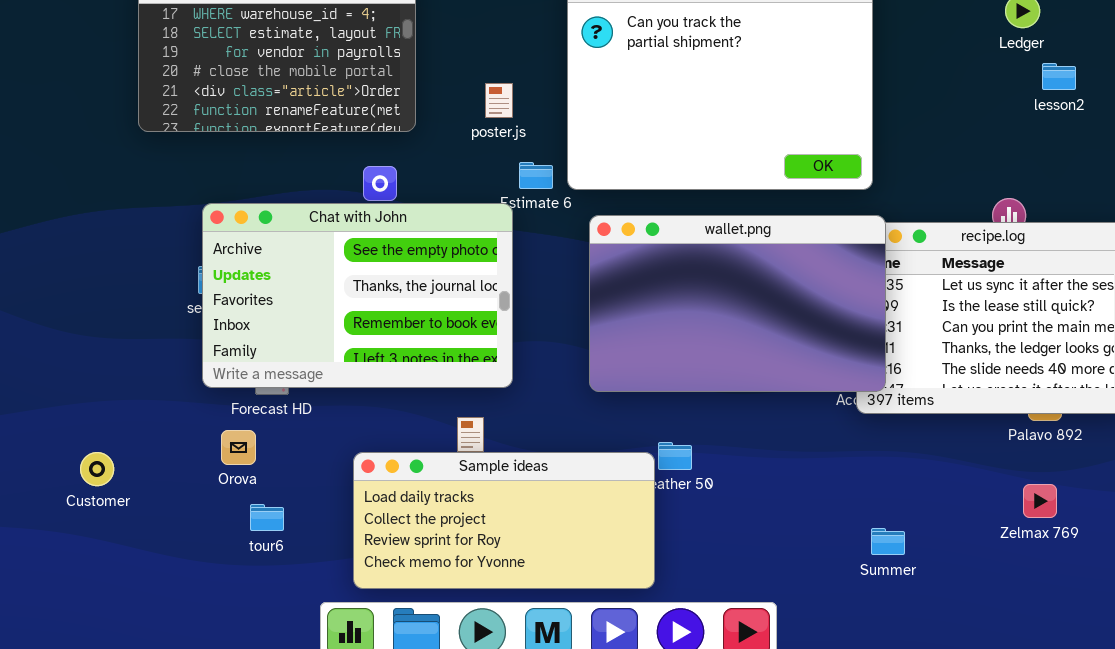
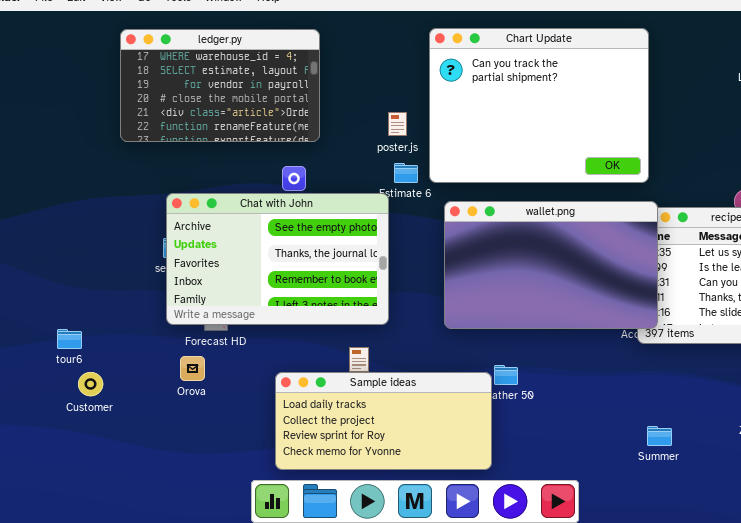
poster.js: [485,83,513,118] -> [388,112,407,136], moved
tour6: [250,504,284,531] -> [57,329,82,349], moved

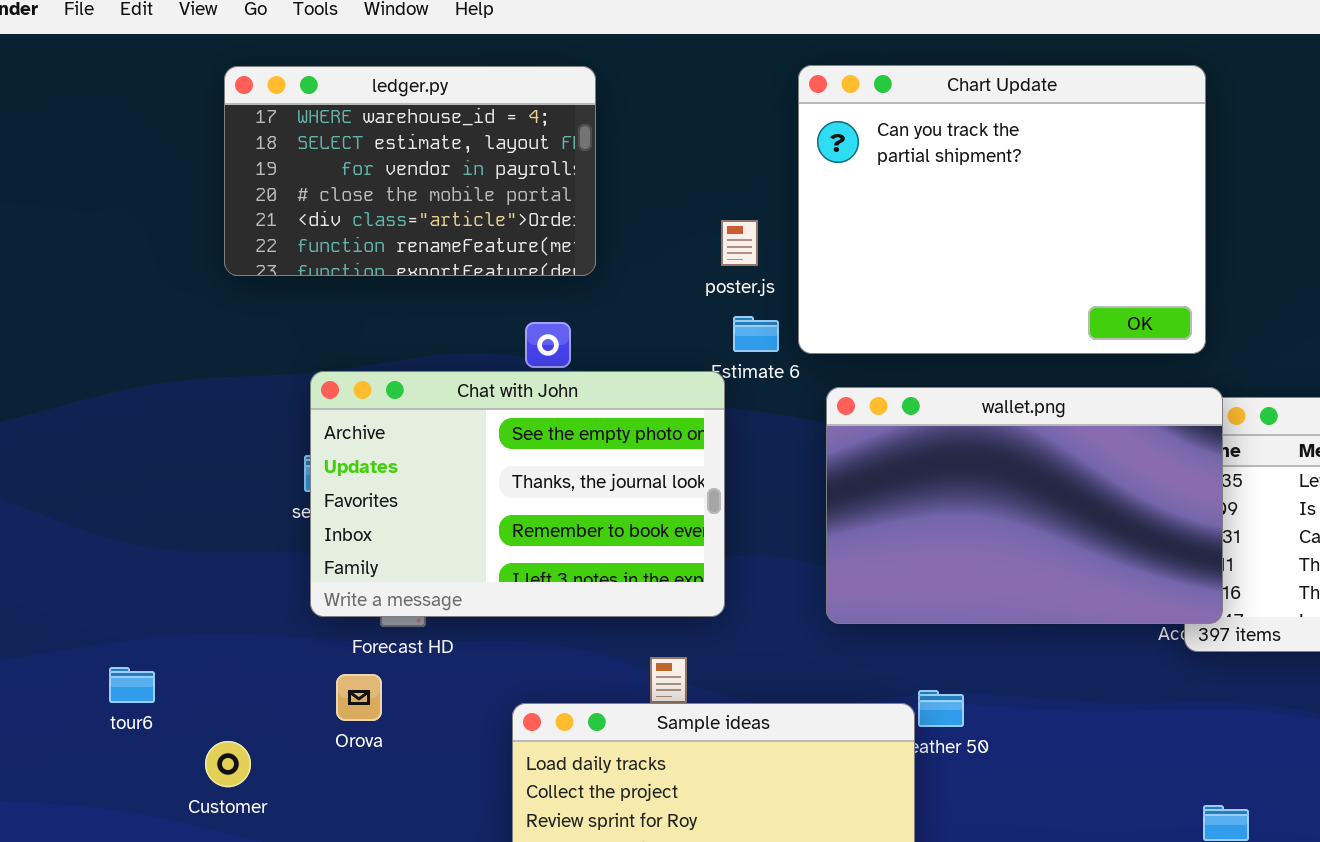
tour6: [57,329,82,349] -> [109,667,155,703], moved
Customer: [78,372,103,396] -> [205,741,251,787], moved

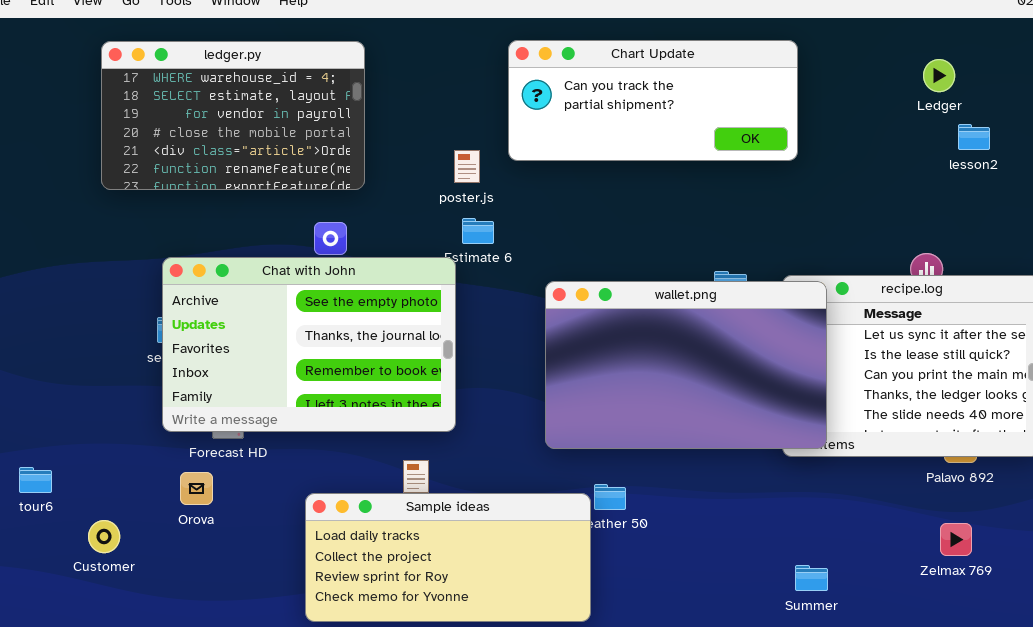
Chart Update: [798,65,1206,354] -> [508,40,798,161], resized
wallet.png: [826,387,1223,624] -> [545,281,827,449], moved

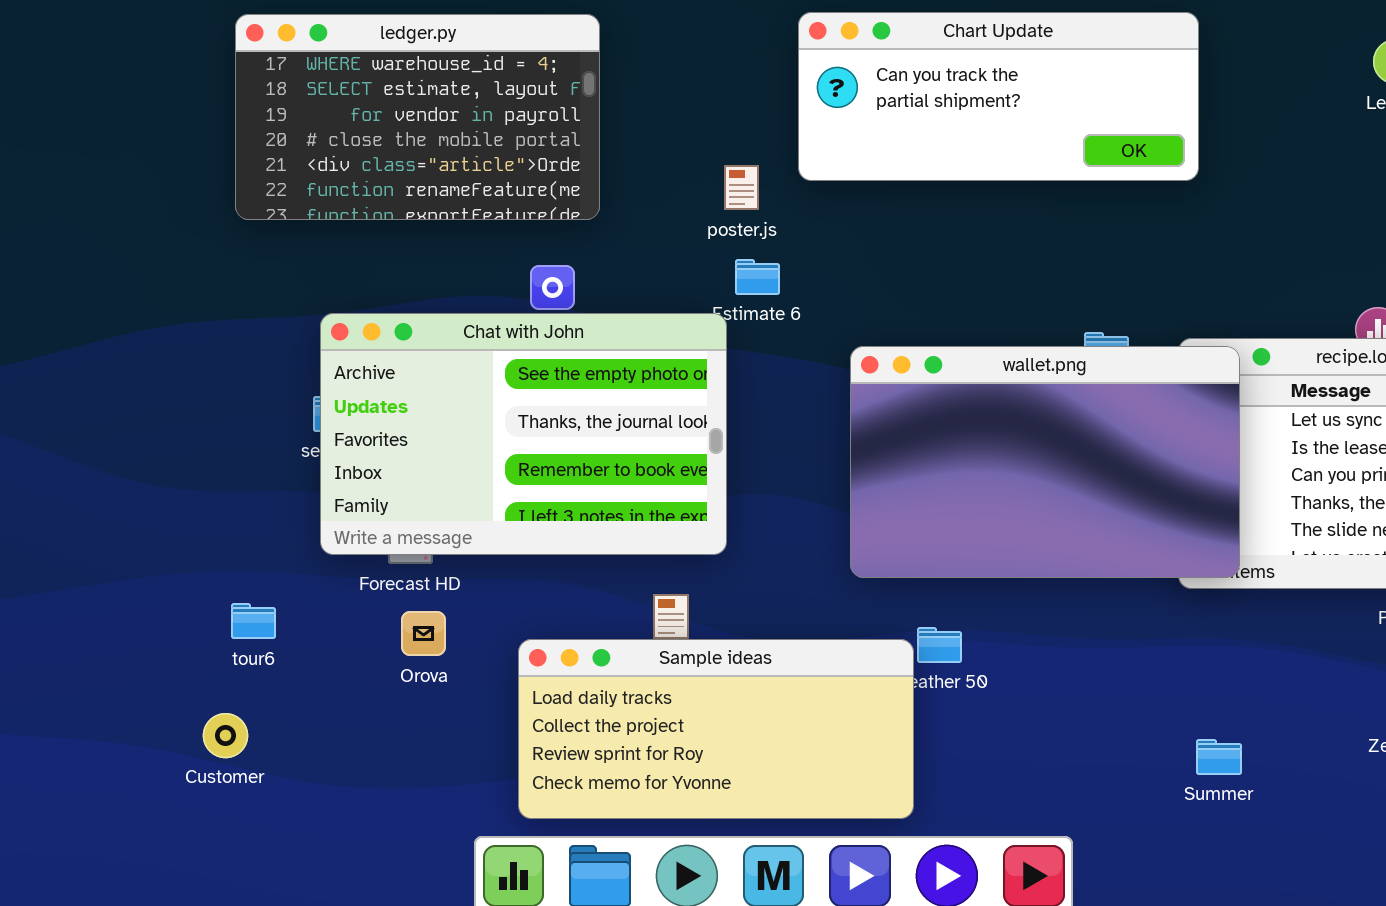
tour6: [19,467,52,493] -> [231,603,276,639], moved
Orova: [180,472,213,505] -> [401,611,446,656], moved
Customer: [88,520,120,553] -> [203,713,248,758], moved

